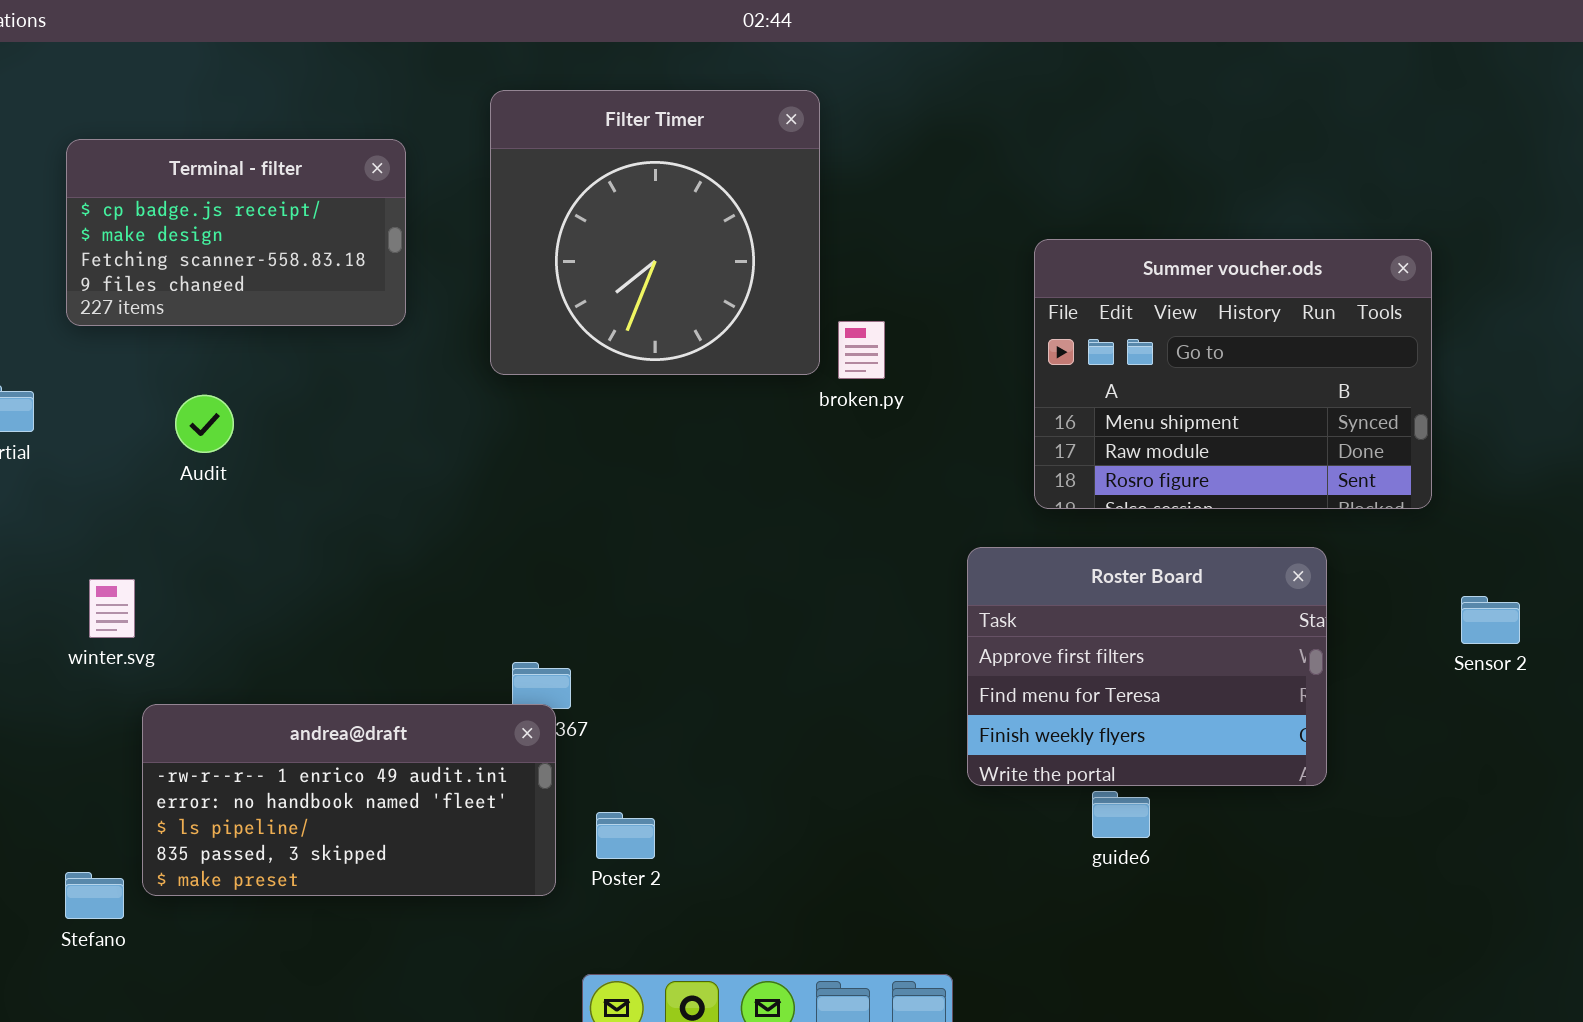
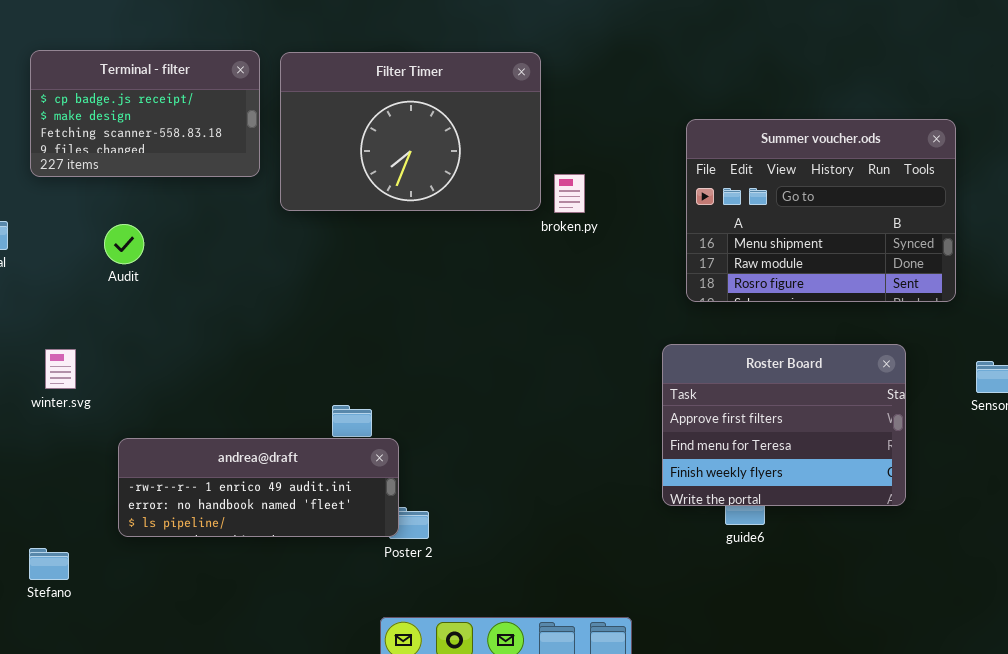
Filter Timer: [490,90,820,375] -> [280,52,541,211], resized
Roster Board: [967,547,1327,786] -> [662,344,906,506], moved
andrea@draft: [142,704,556,896] -> [118,438,399,537], moved, resized

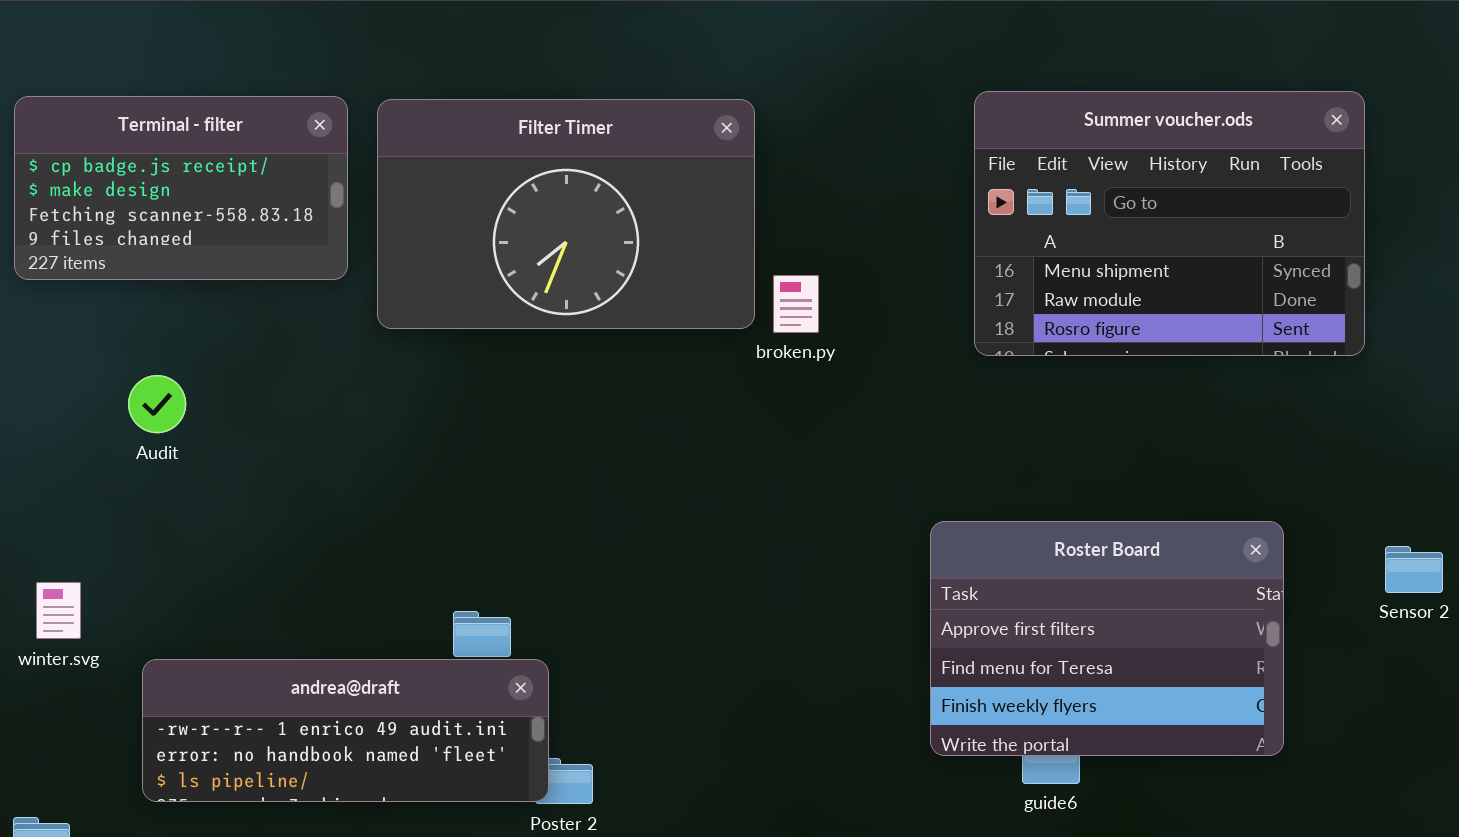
Summer voucher.ods: [686,119,956,302] -> [974,91,1365,356], moved
Audit: [104,224,144,264] -> [128,375,186,433], moved
winter.svg: [45,349,76,389] -> [36,582,81,639], moved

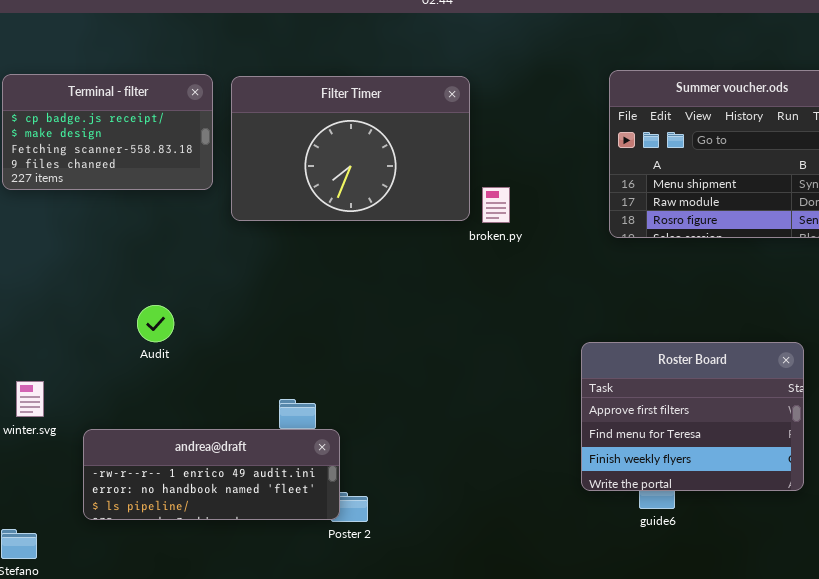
Audit: [128,375,186,433] -> [137,305,174,342], moved

